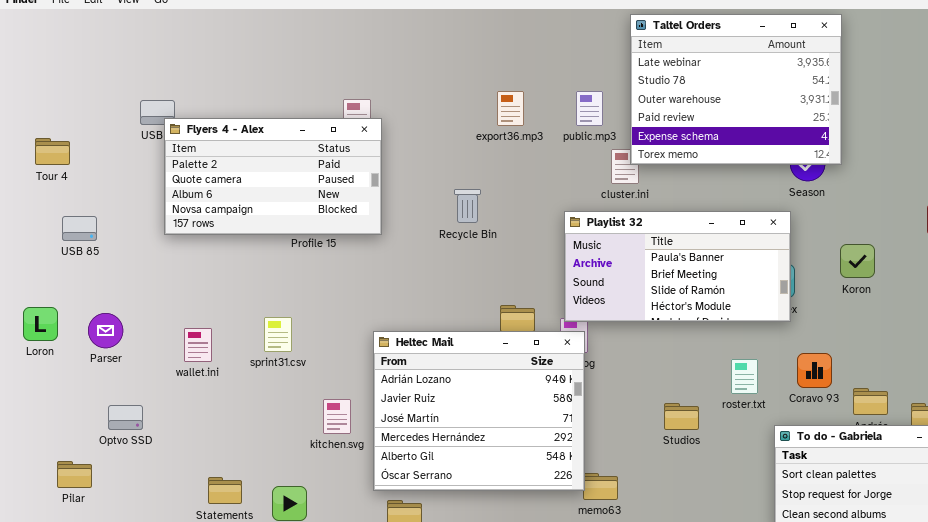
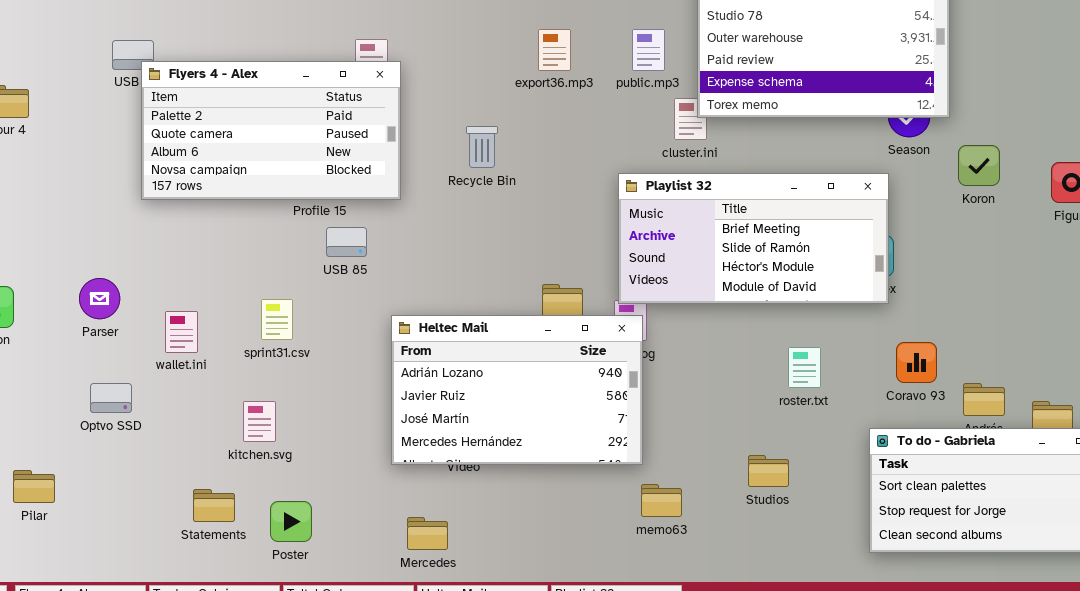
Recycle Bin: [454,189,481,223] -> [466,126,498,168], moved
Playlist 32: [564,211,791,322] -> [618,173,889,304], scrolled down 1 row
USB 85: [62,216,97,241] -> [326,227,367,257], moved
Koron: [840,244,875,278] -> [958,145,1000,186], moved
Parser: [88,313,123,348] -> [79,278,120,319], moved
Heltec Mail: [373,331,585,491] -> [391,315,643,465], resized
roster.txt: [731,359,758,394] -> [788,347,821,388], moved
kitchen.svg: [323,399,351,434] -> [243,401,276,442], moved
Studios: [664,403,699,430] -> [748,455,789,487], moved
Optvo SSD: [108,405,143,430] -> [90,383,132,413], moved

